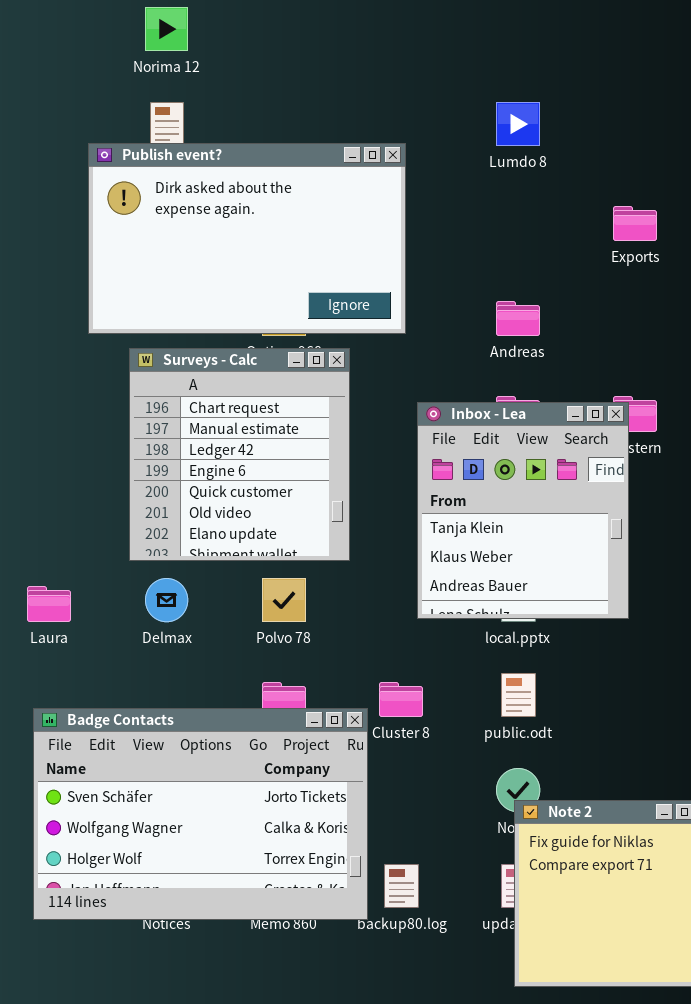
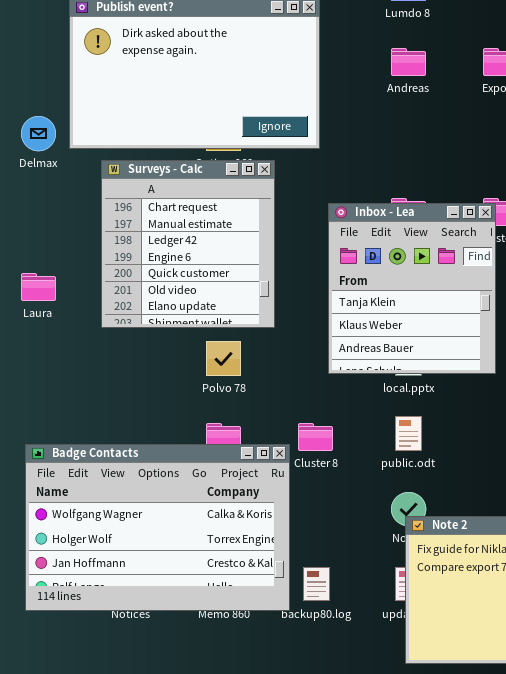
Andreas: [496,301,540,336] -> [391,48,426,76], moved
Delmax: [145,578,188,622] -> [21,116,56,151], moved
Laura: [27,586,71,622] -> [21,273,56,301], moved
Badge Contacts: [33,708,368,920] -> [25,444,290,611], scrolled down 1 row

